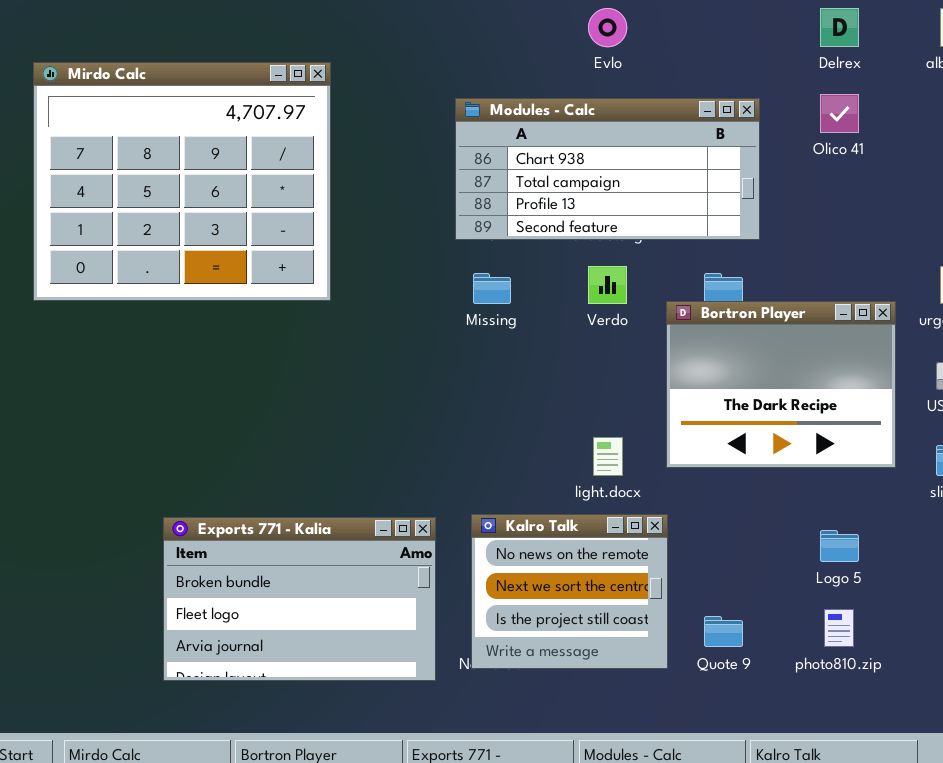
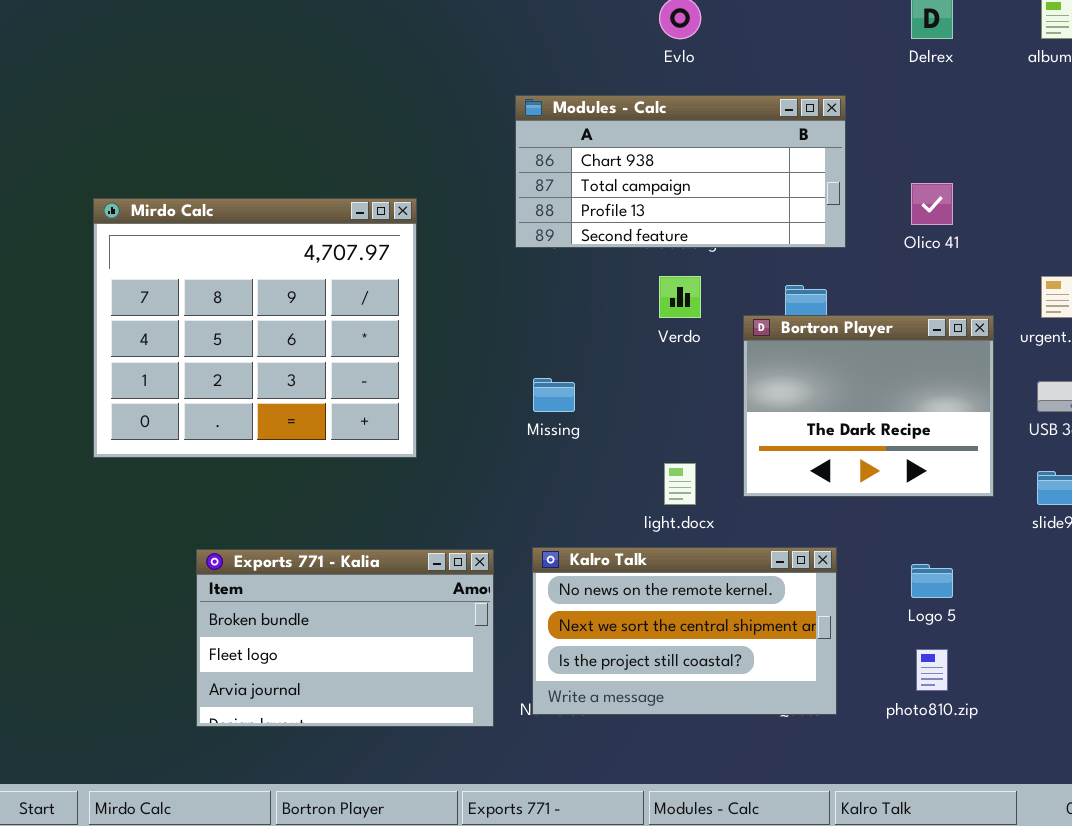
Mirdo Calc: [33,62,331,301] -> [93,198,417,458], moved
Olico 41: [820,94,859,133] -> [911,183,953,225], moved
Missing: [473,273,511,304] -> [533,378,575,412], moved
Kalro Talk: [471,514,668,669] -> [532,547,837,715], resized

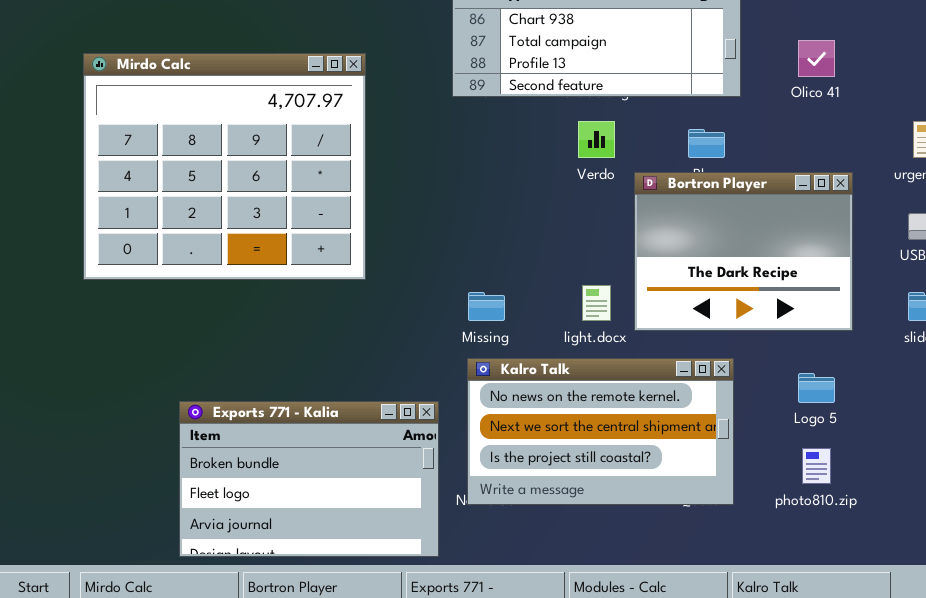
Bortron Player: [743,315,994,497] -> [634,172,853,331], moved
Missing: [533,378,575,412] -> [468,292,505,321], moved
Exports 771 - Kalia: [196,549,494,727] -> [179,401,439,557], moved

